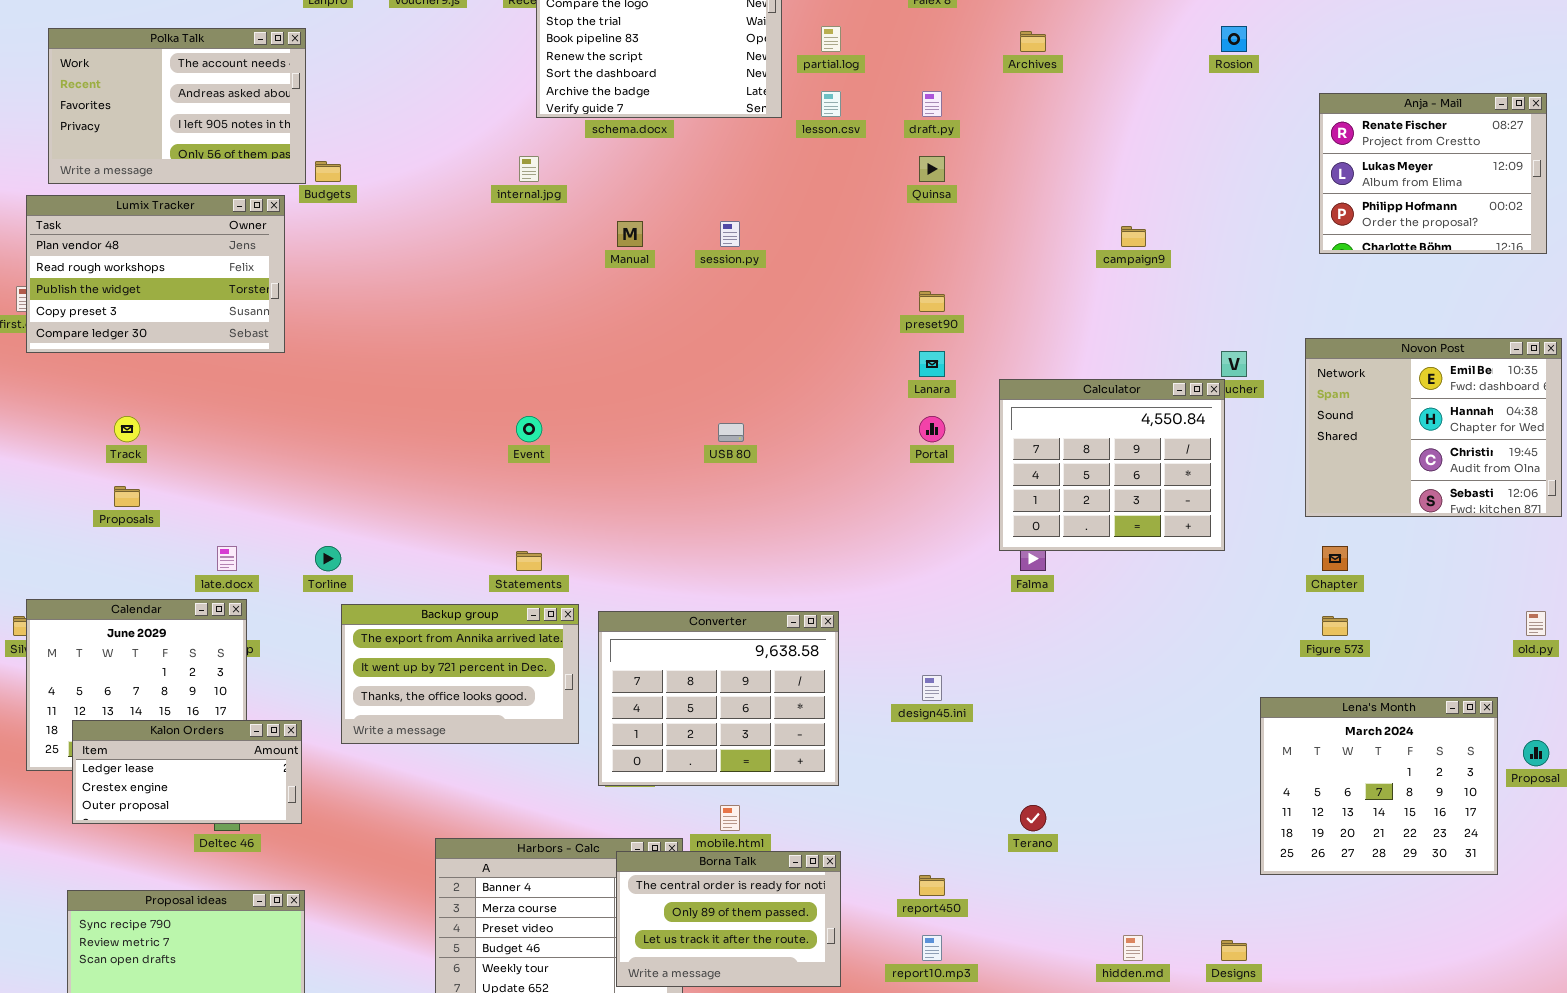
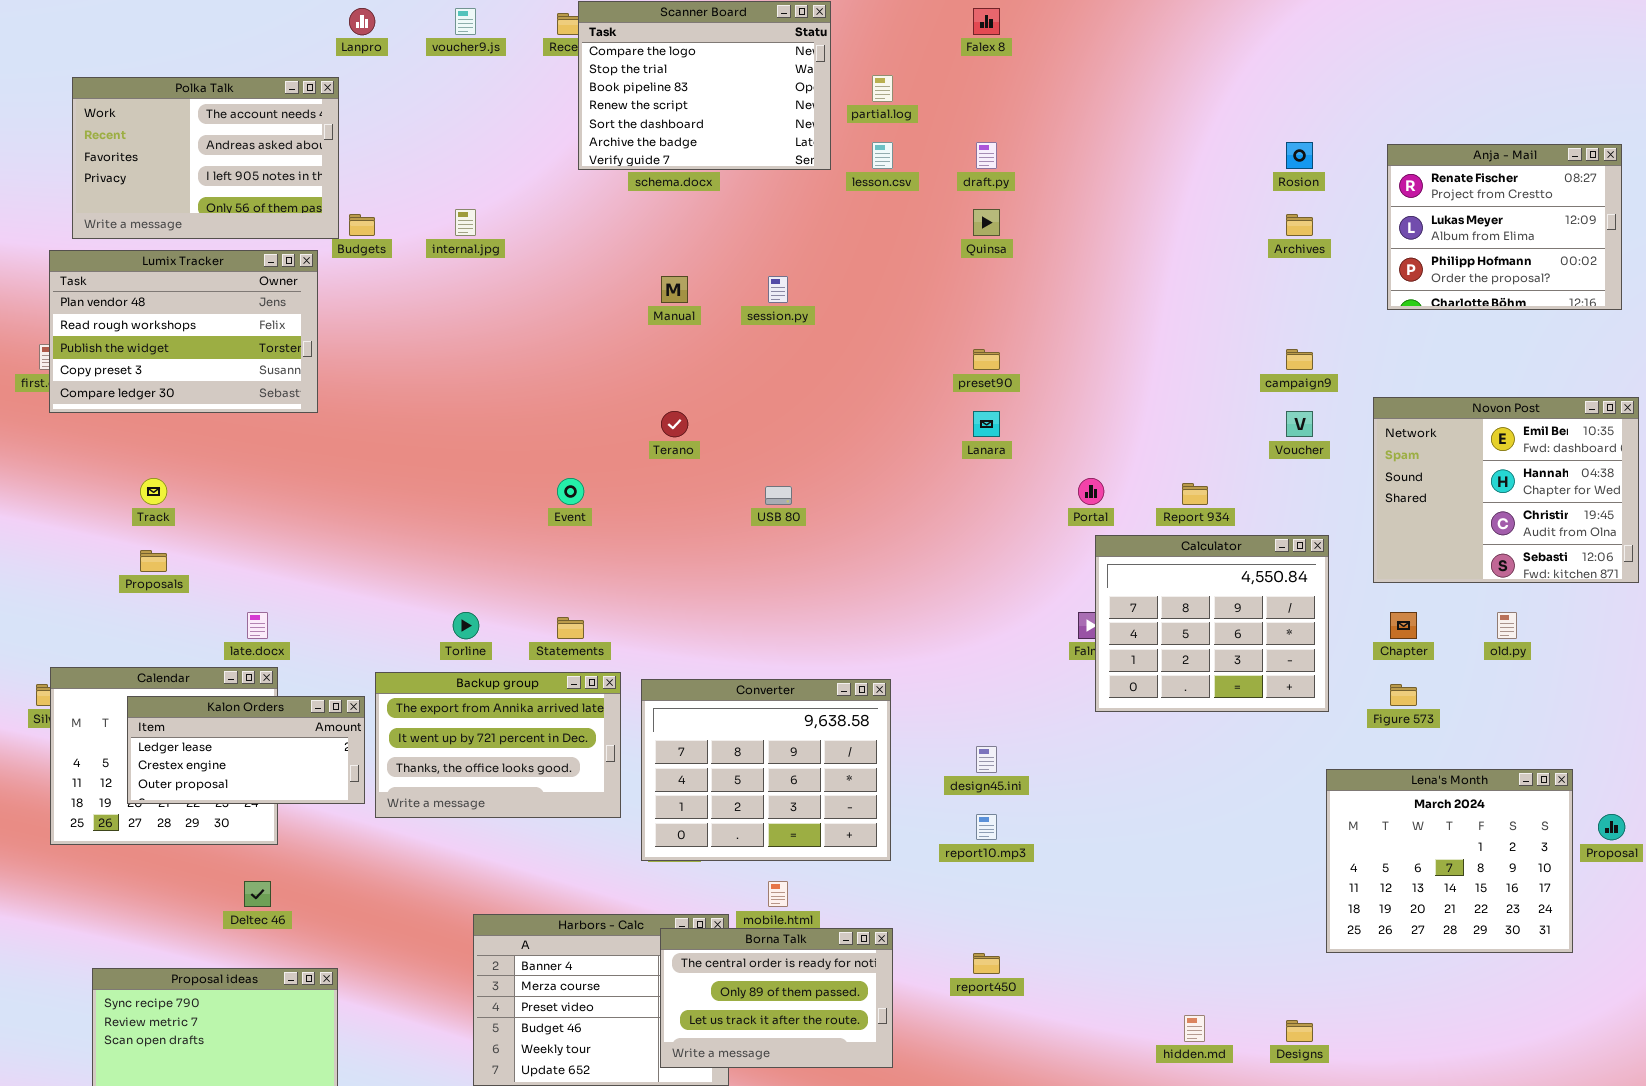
Rosion: [1221,26,1247,52] -> [1286,142,1313,169], moved
Archives: [1020,31,1046,52] -> [1286,214,1313,236], moved
internal.jpg: [519,156,539,182] -> [455,209,476,236], moved
campaign9: [1121,226,1146,247] -> [1286,349,1313,370], moved
Calculator: [999,379,1225,551] -> [1095,535,1329,712], moved
Portal: [919,416,945,442] -> [1078,478,1104,505], moved
Torline: [315,546,341,571] -> [453,612,479,639], moved
old.py: [1526,611,1546,636] -> [1497,612,1517,639], moved
Kalon Orders: [72,720,302,824] -> [127,696,365,804], moved
Terano: [1020,805,1046,831] -> [661,411,688,437], moved
report10.mp3: [922,935,942,961] -> [976,814,997,840], moved

